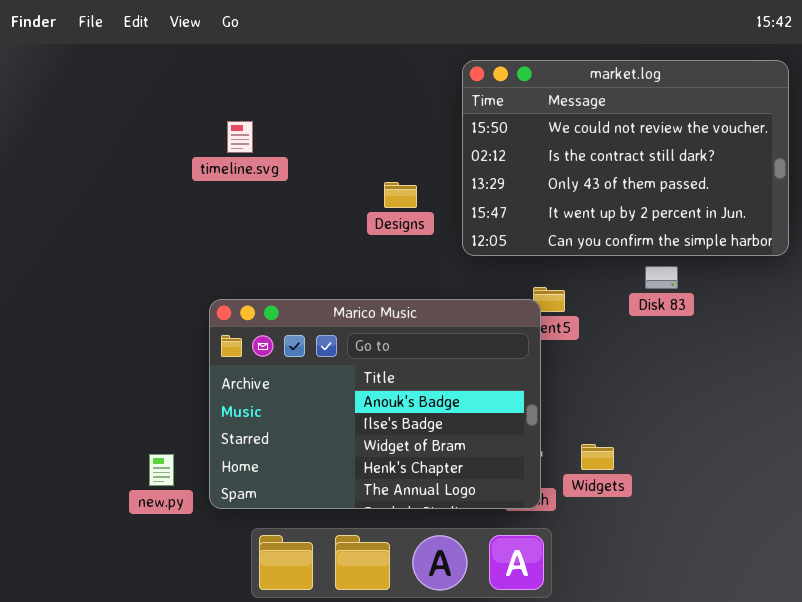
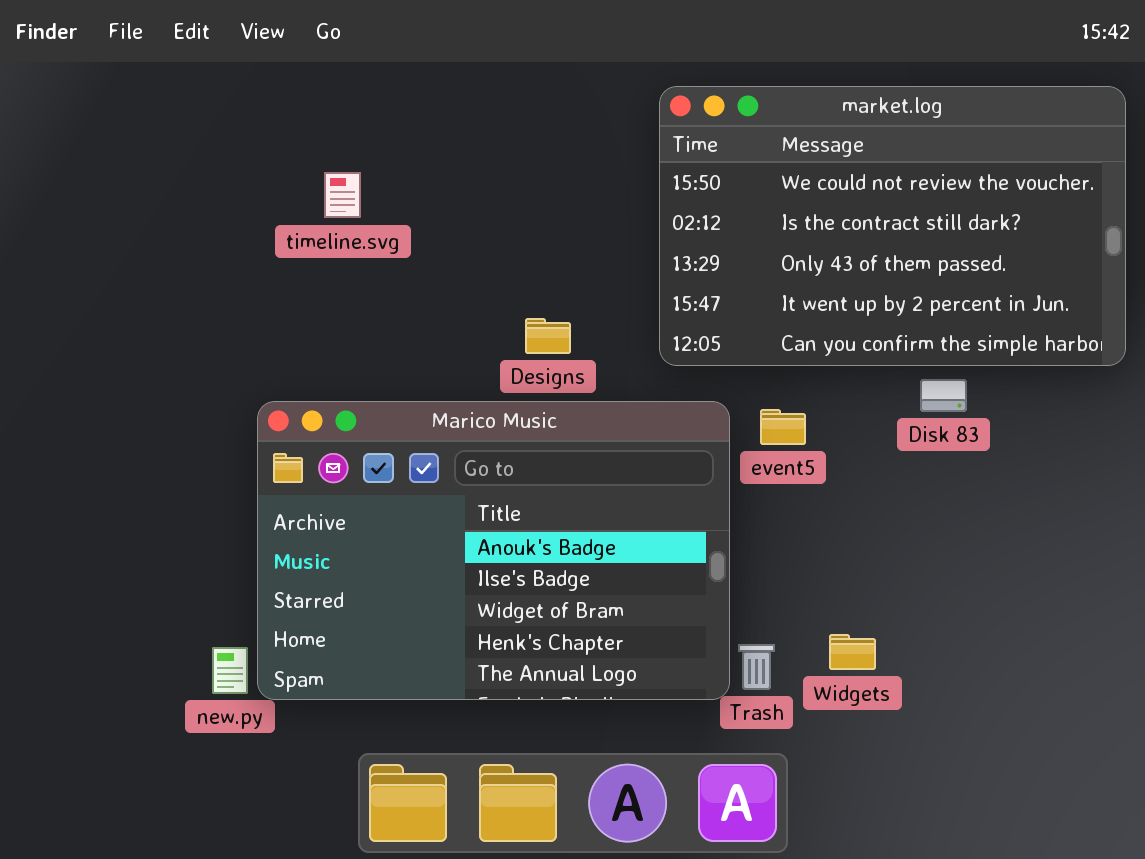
Designs: [384,182,417,208] -> [525,318,571,354], moved
Marico Music: [209,299,541,509] -> [257,401,730,700], moved

